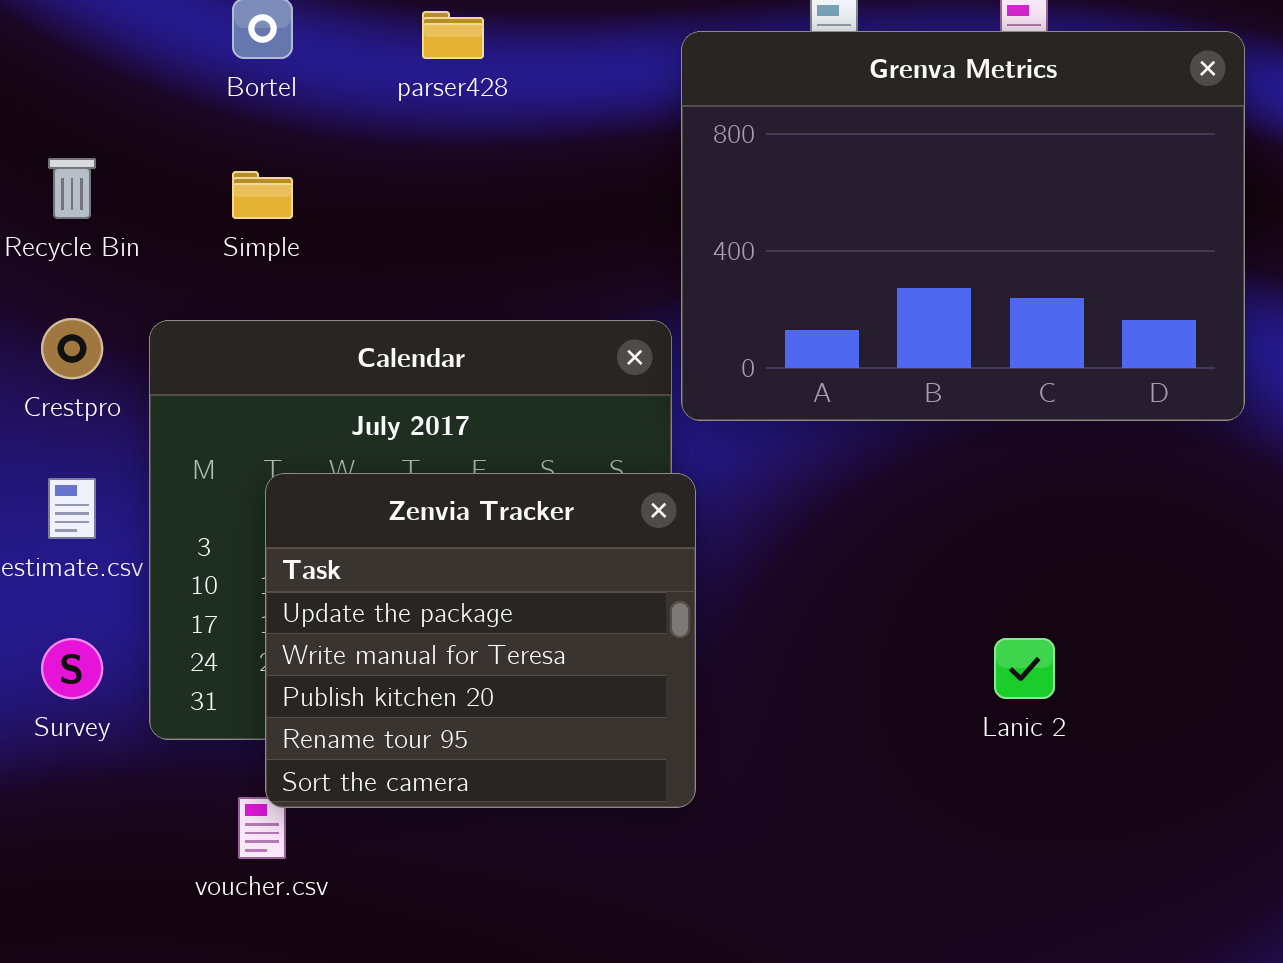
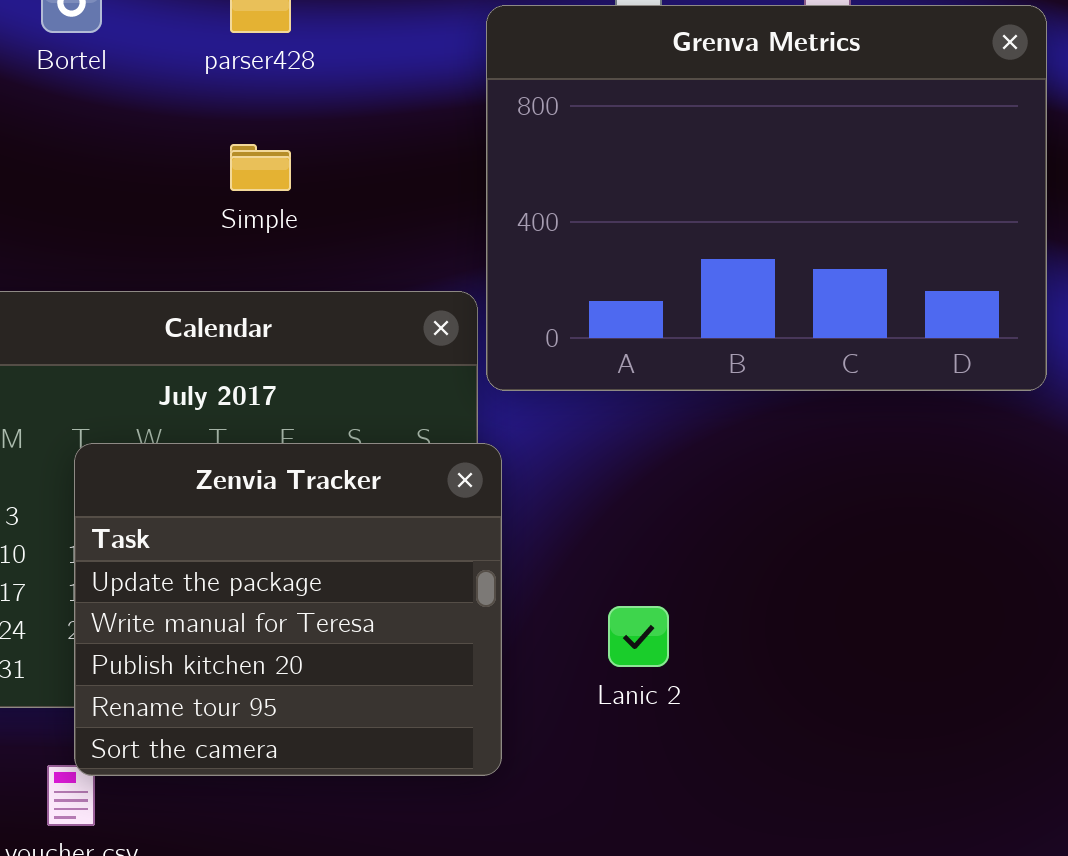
Simple: [232,171,293,219] -> [230,144,291,191], moved
Lanic 2: [994,638,1055,699] -> [608,606,669,667], moved

